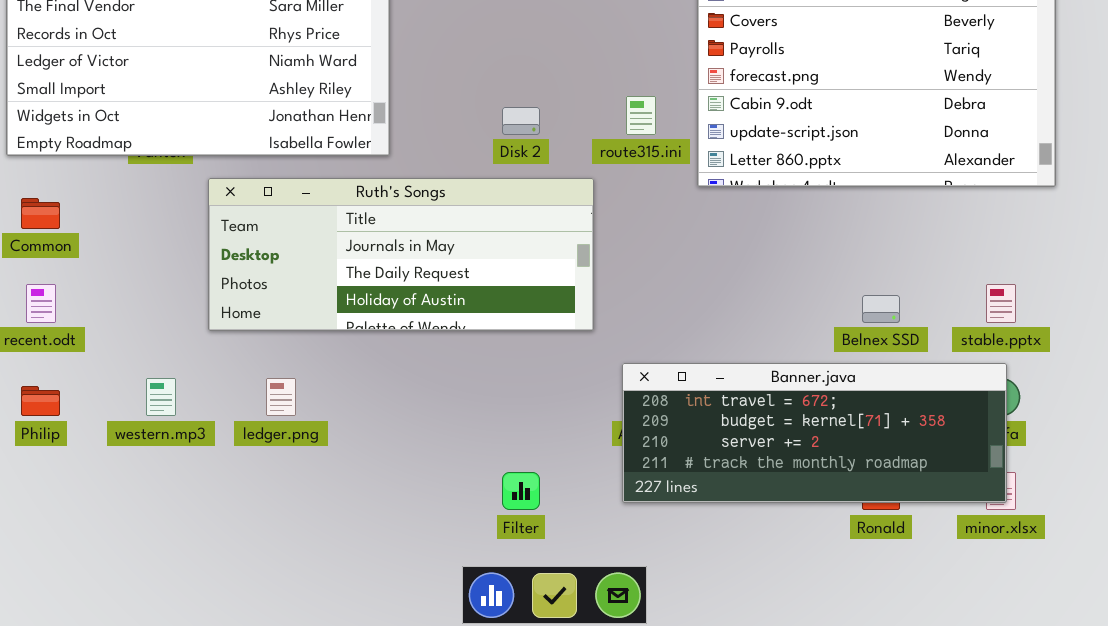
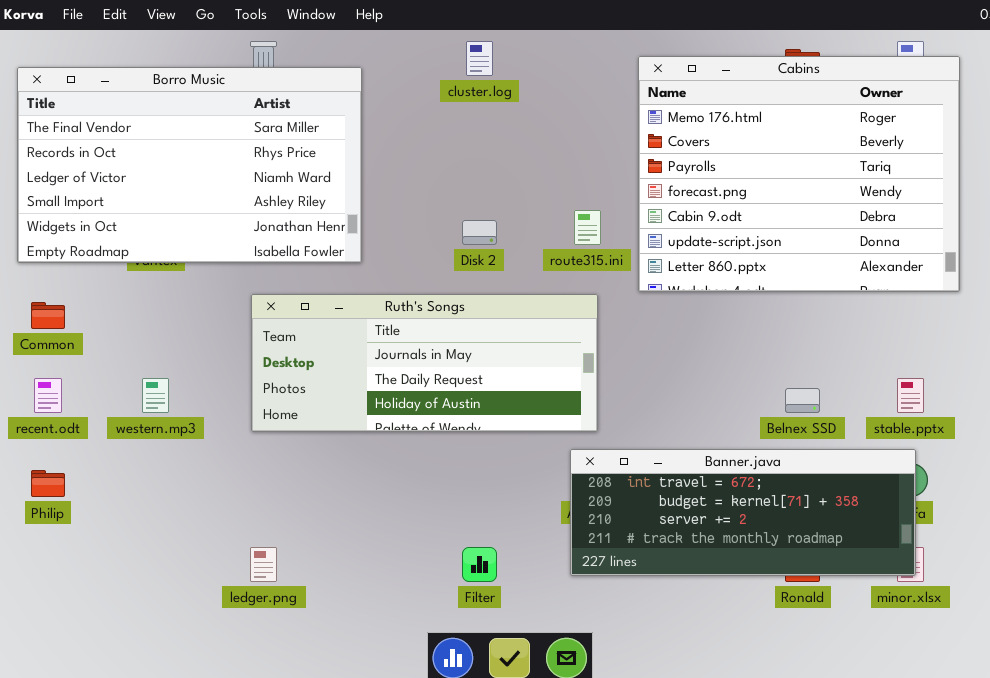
Ruth's Songs: [208,178,594,331] -> [251,294,598,432], moved
western.mp3: [146,378,176,416] -> [142,378,169,413], moved
ledger.png: [266,378,296,416] -> [250,547,277,582], moved

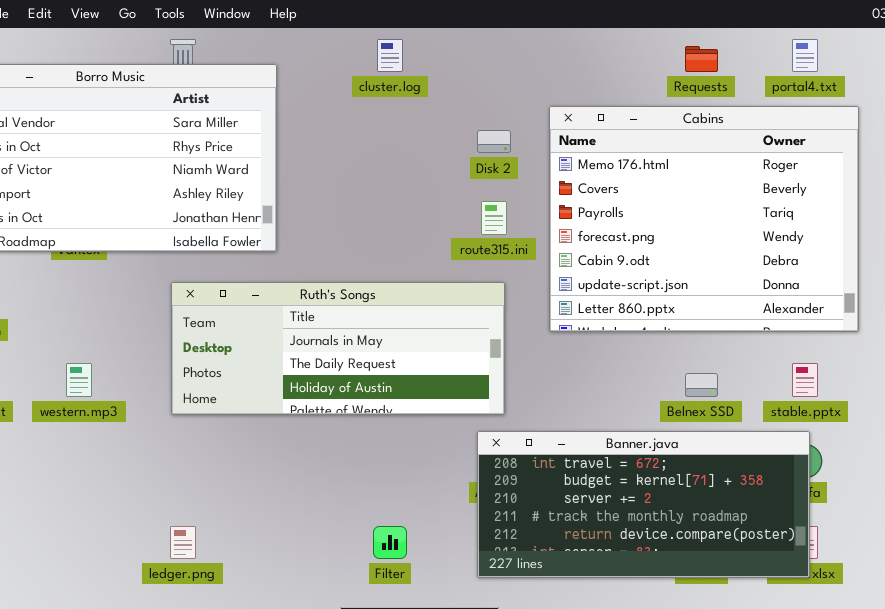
Cabins: [638,56,960,292] -> [549,106,859,332], moved
Disk 2: [462,220,497,245] -> [477,130,511,153], moved
Banner.java: [570,449,916,576] -> [477,431,810,578], resized

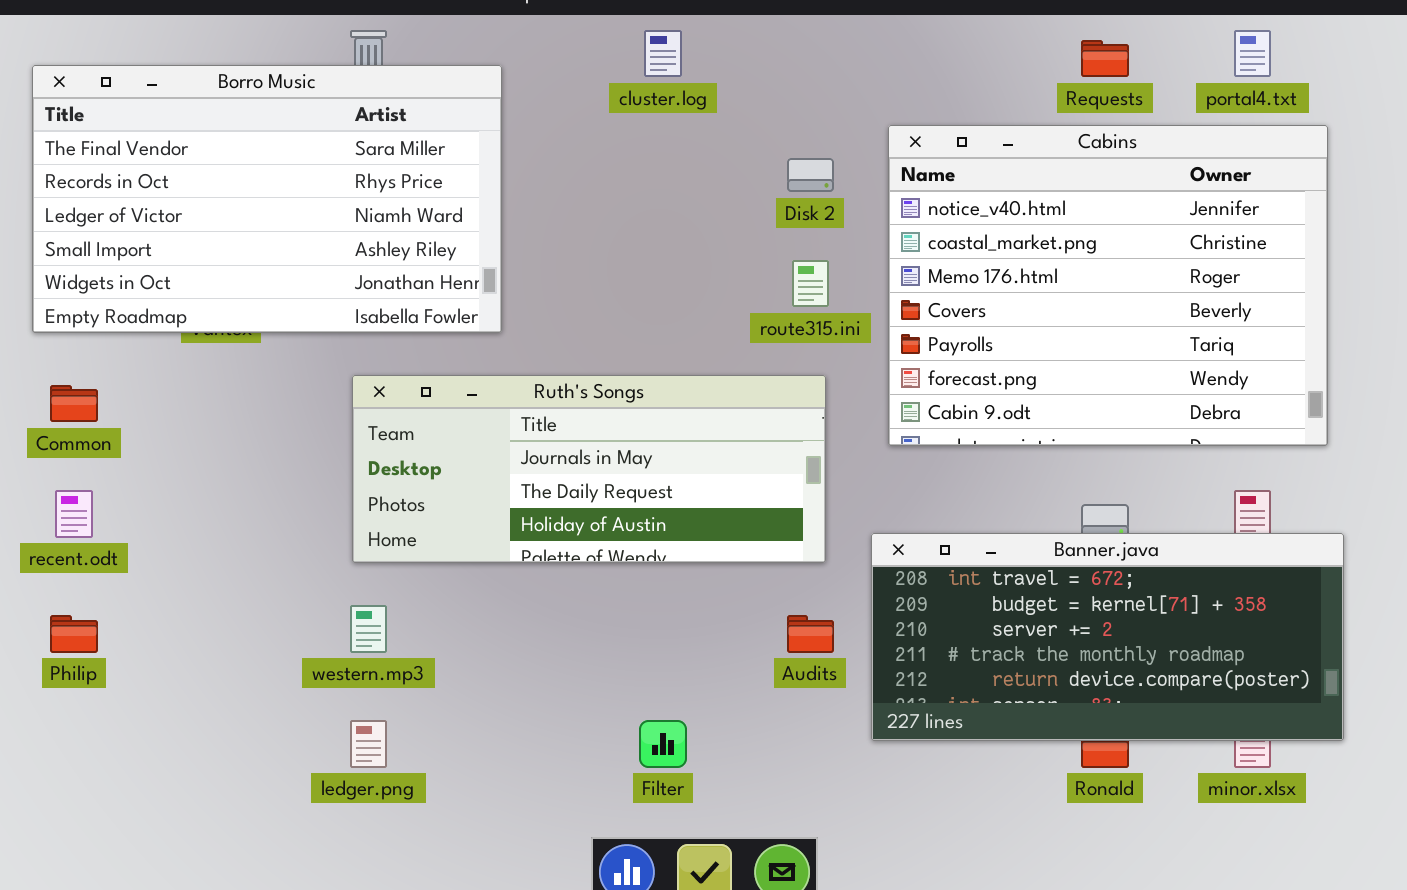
Cabins: [549,106,859,332] -> [888,125,1328,446], scrolled up 2 rows
western.mp3: [66,363,92,397] -> [350,605,387,653], moved
Banner.java: [477,431,810,578] -> [871,533,1344,741], moved

